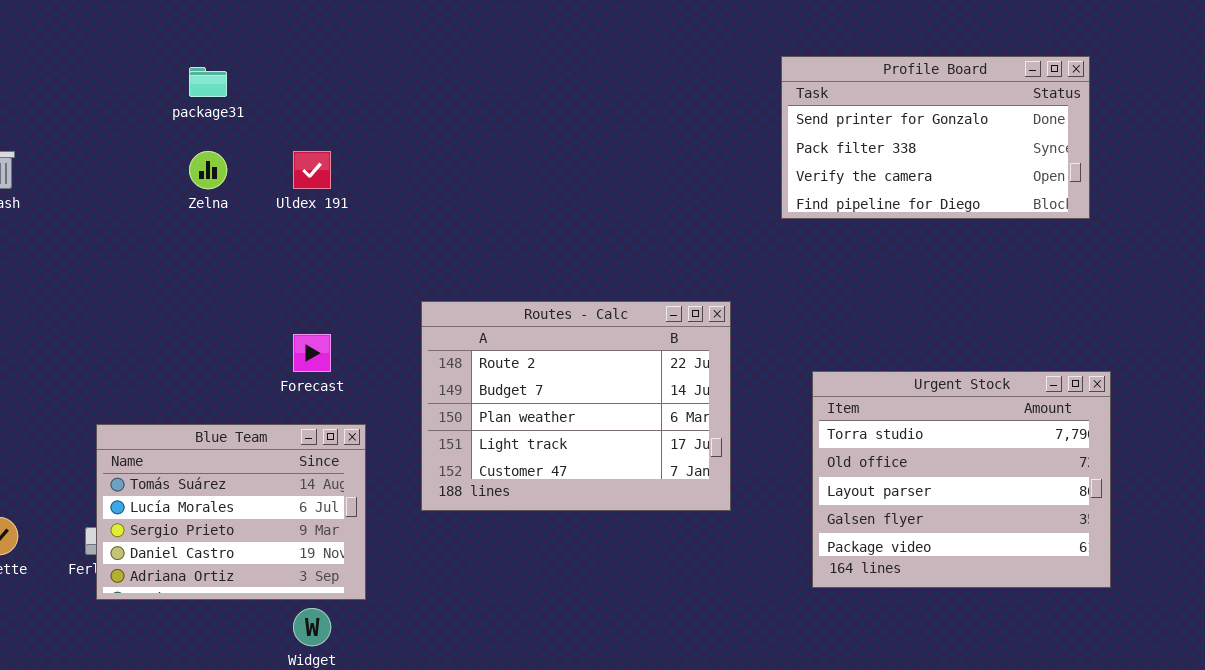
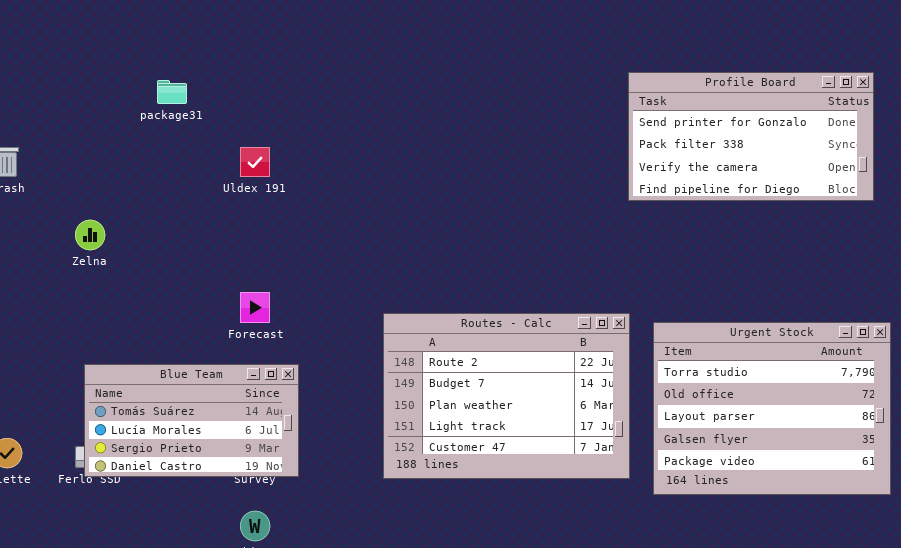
Zelna: [189,151,227,189] -> [75,220,105,250], moved
Routes - Calc: [421,301,731,511] -> [383,313,630,479], moved
Blue Team: [96,424,366,600] -> [84,364,299,477], resized

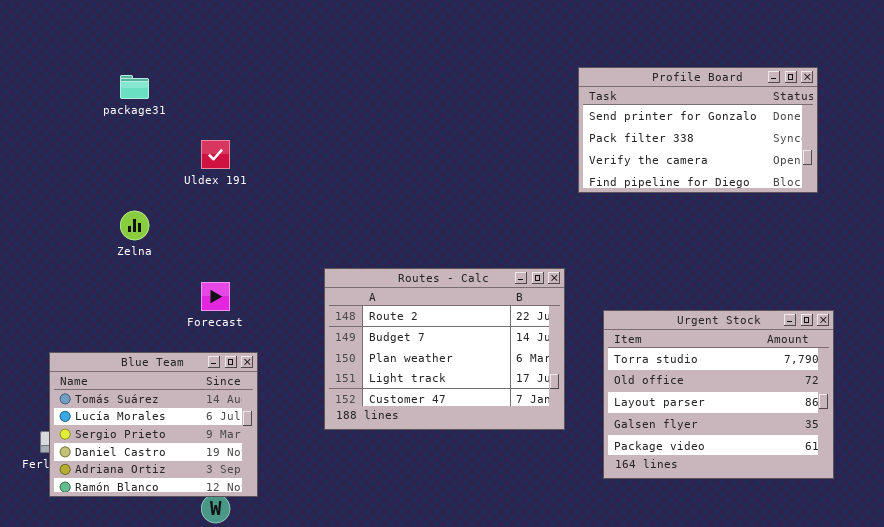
Zelna: [75,220,105,250] -> [120,211,149,240], moved
Routes - Calc: [383,313,630,479] -> [324,268,565,430], moved
Blue Team: [84,364,299,477] -> [49,352,258,497], resized

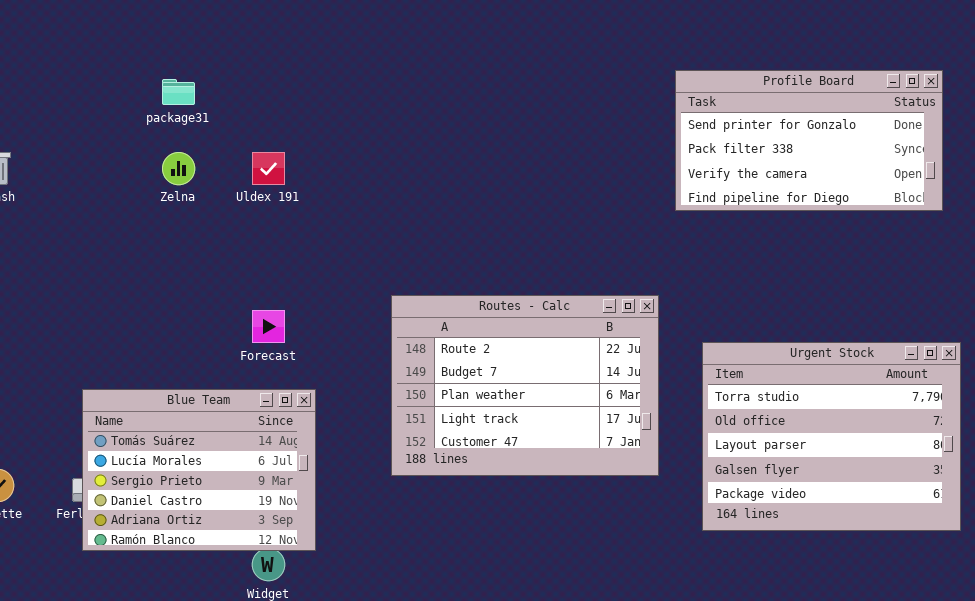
Zelna: [120,211,149,240] -> [162,152,195,185], moved

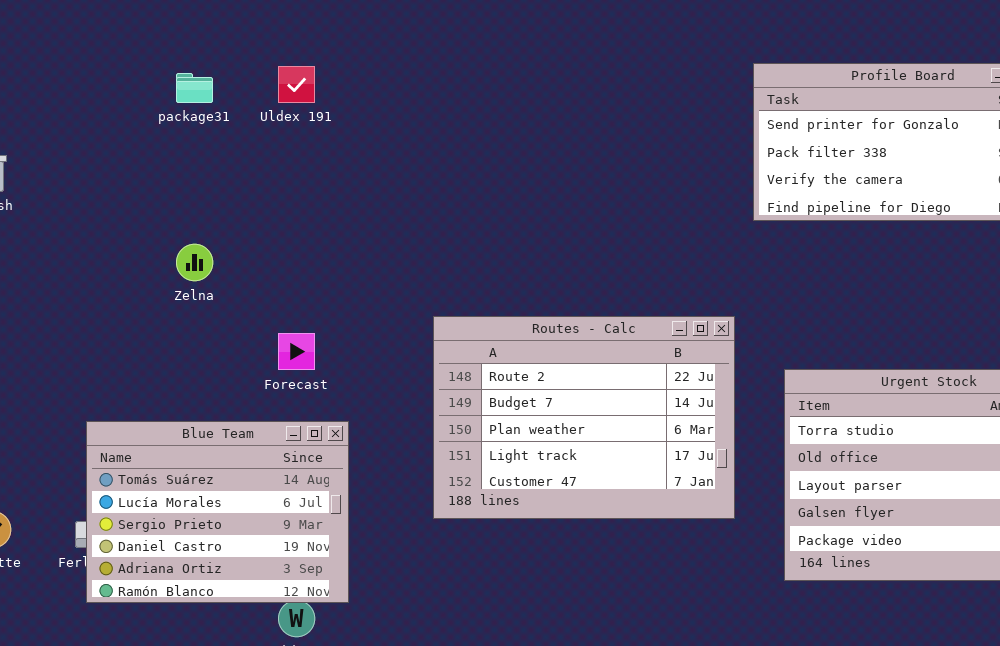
Zelna: [162,152,195,185] -> [176,244,213,281], moved
Uldex 191: [252,152,285,185] -> [278,66,315,103], moved

